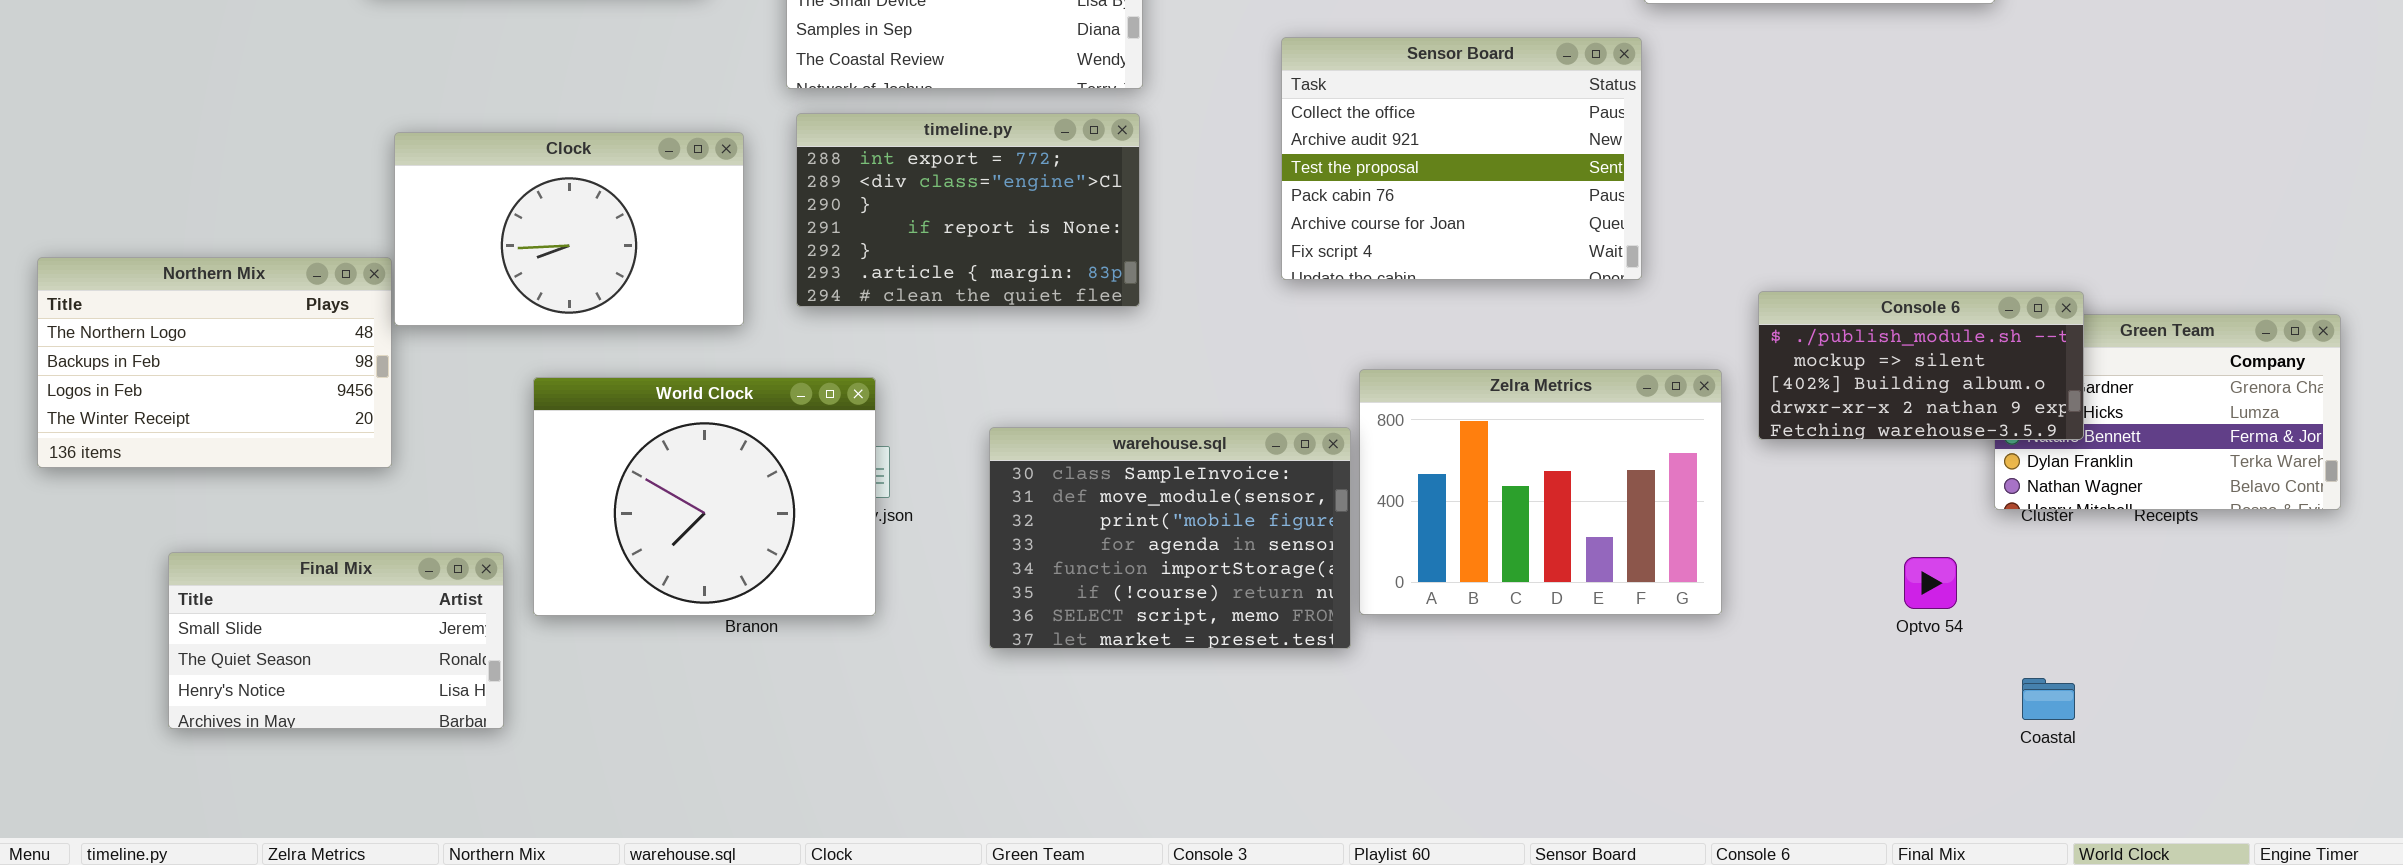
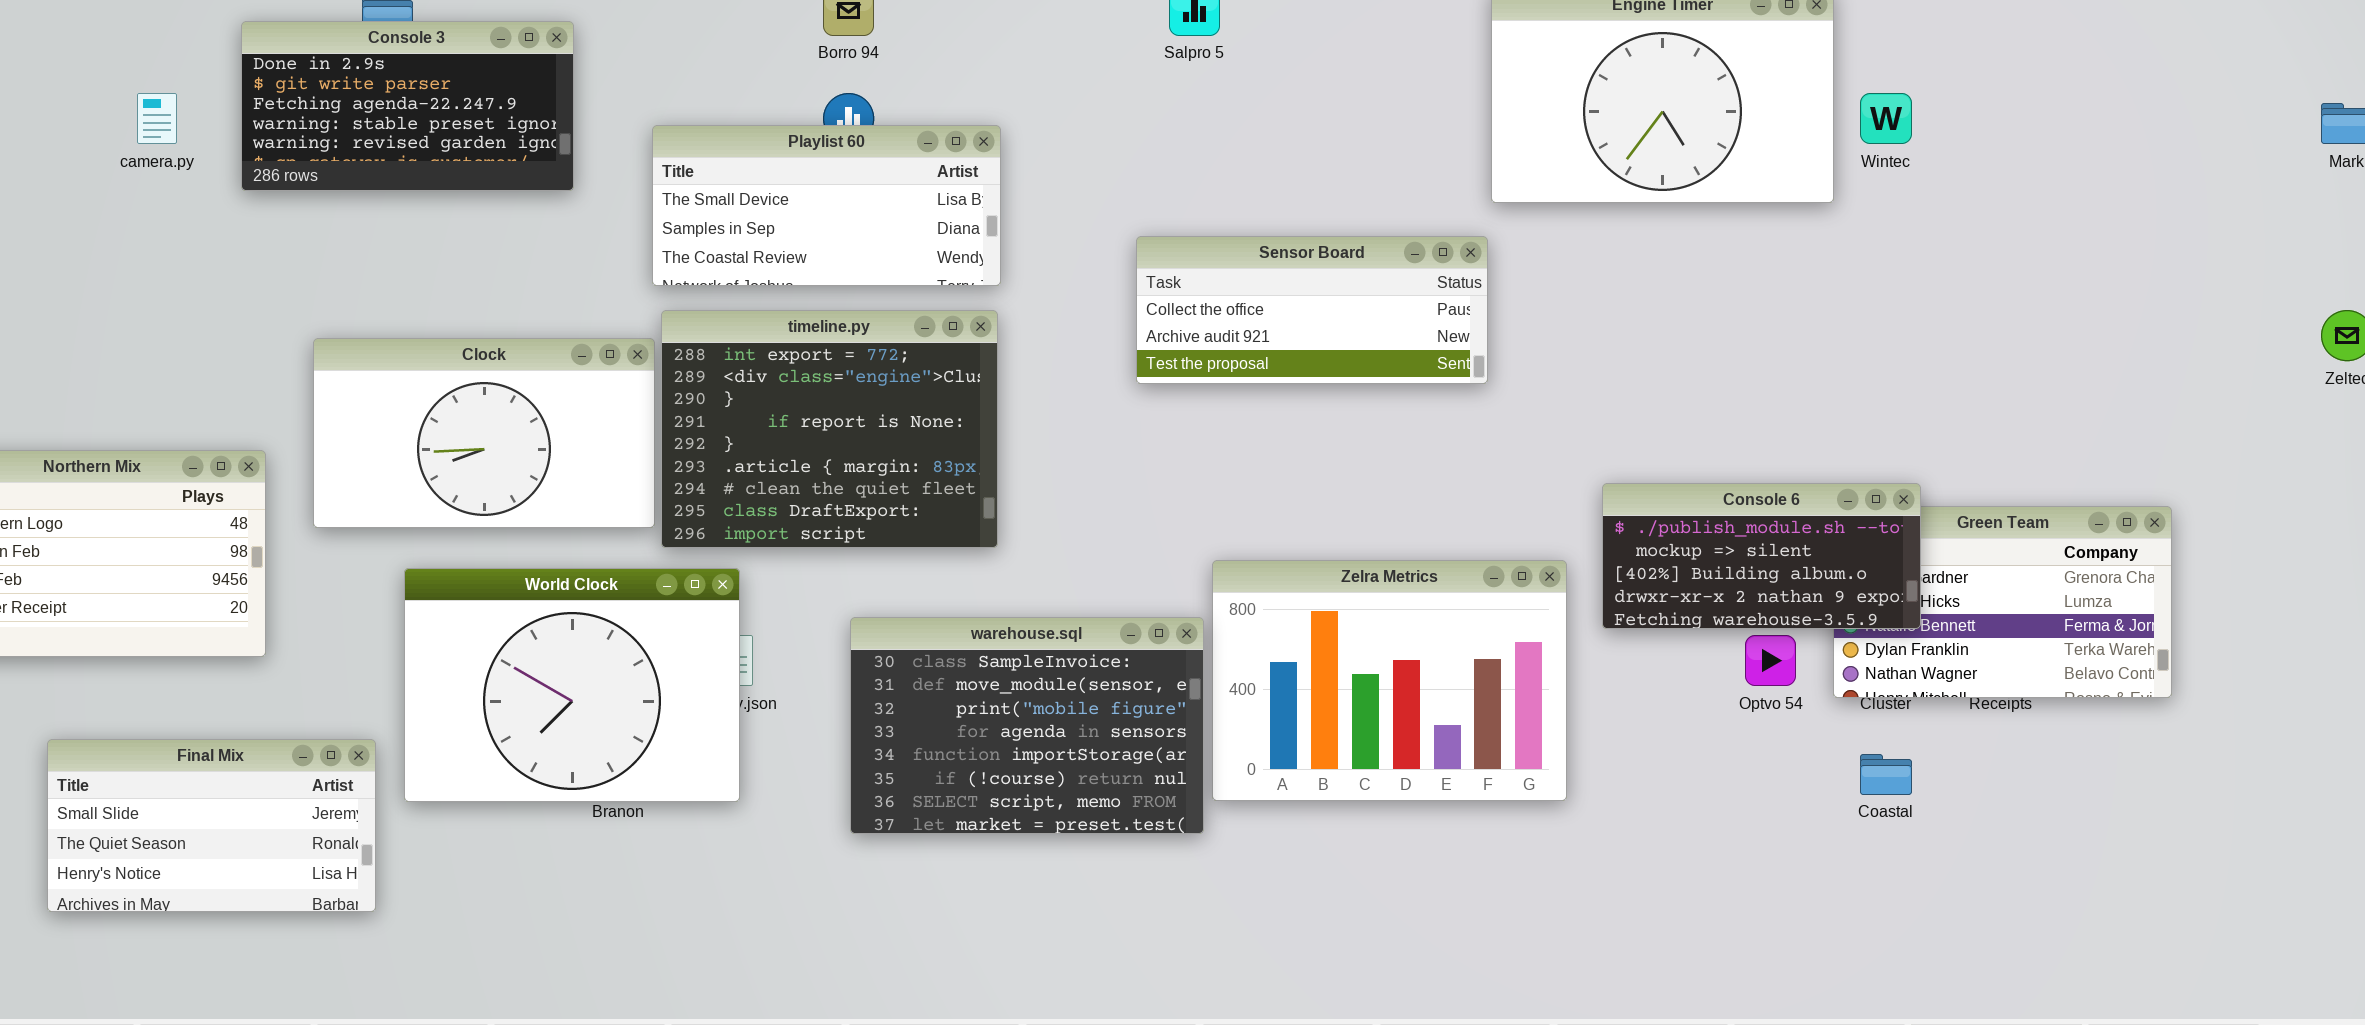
Sensor Board: [1281,37,1642,280] -> [1136,236,1488,384], resized
timeline.py: [796,113,1140,307] -> [661,310,998,548], resized
Clock: [394,132,744,326] -> [313,338,655,528], moved
Optvo 54: [1904,557,1957,609] -> [1745,635,1796,686], moved
Coastal: [2022,678,2075,720] -> [1860,754,1912,795], moved

